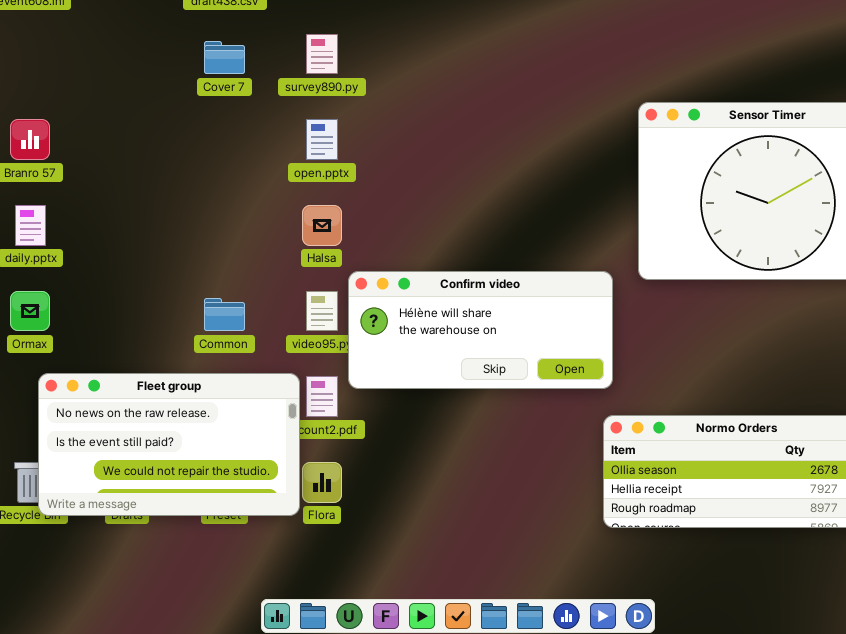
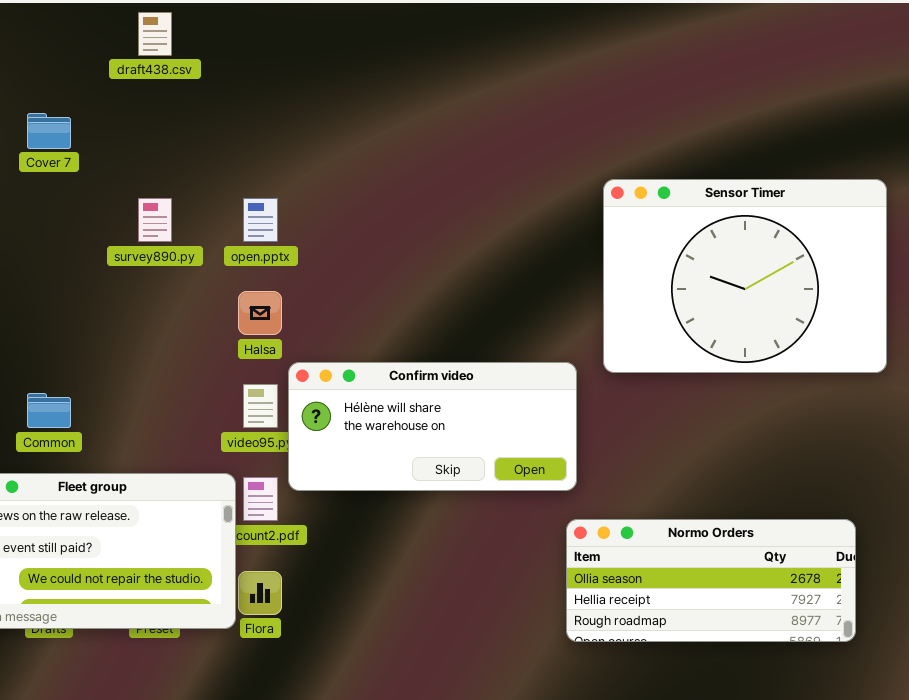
survey890.py: [306,34,338,74] -> [138,198,172,242], moved
Cover 7: [204,41,245,74] -> [27,113,71,149], moved
Common: [204,298,245,331] -> [27,393,71,428], moved

